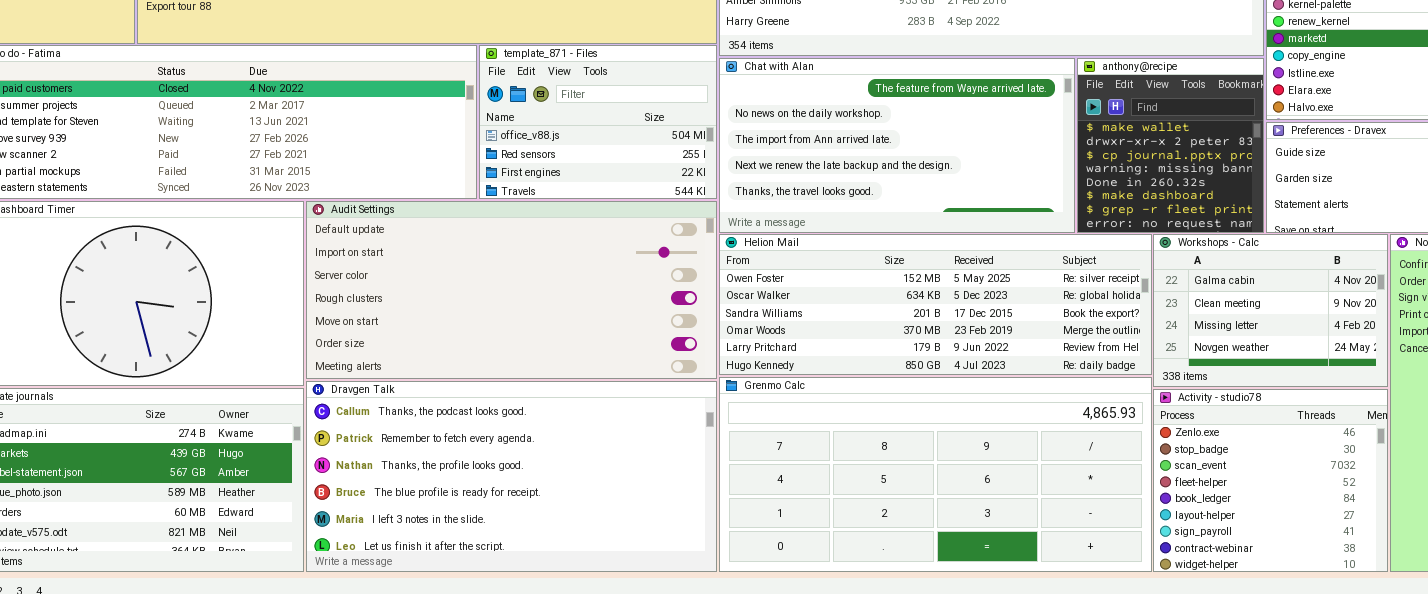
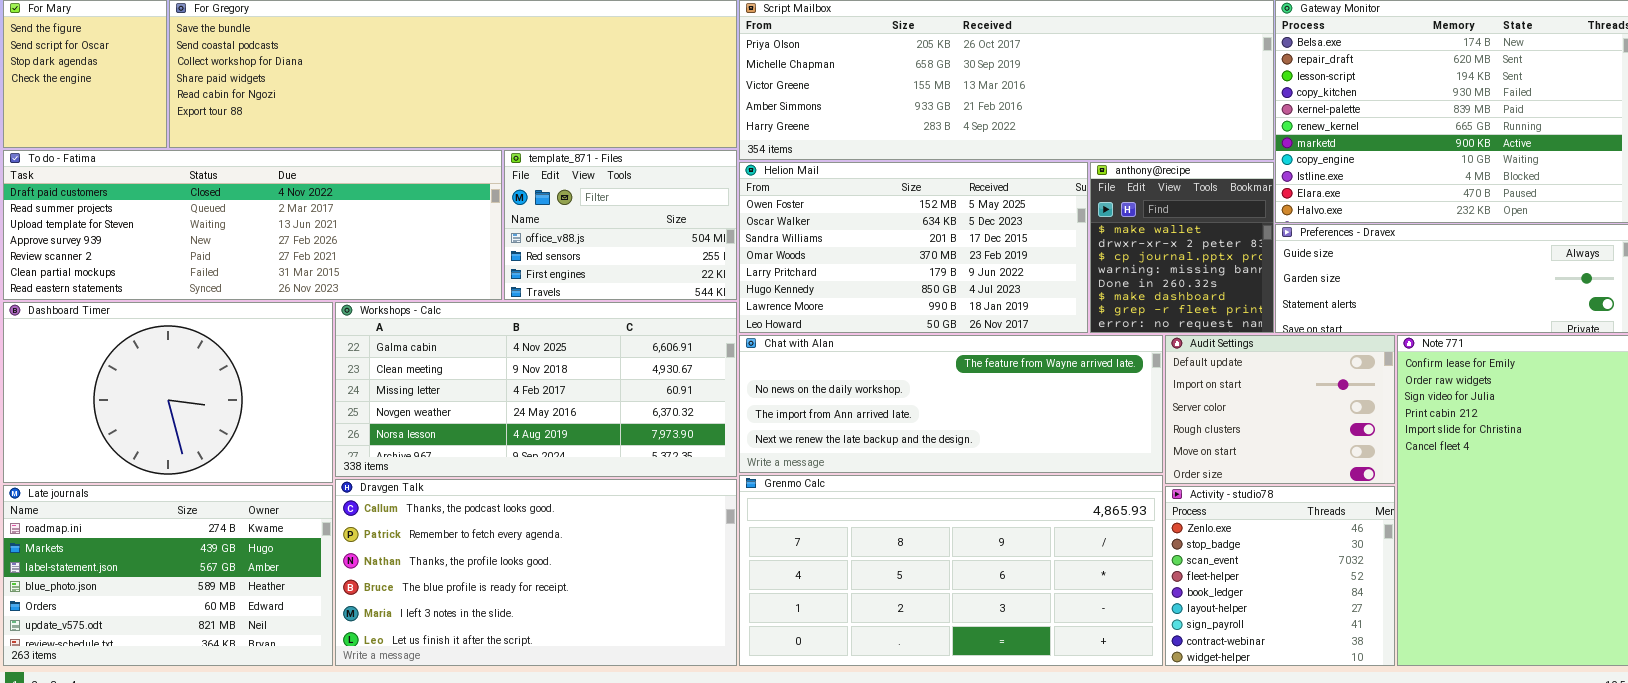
Chat with Alan: [719,58,1075,233] -> [739,335,1163,473], moved, resized
Audit Settings: [306,201,717,379] -> [1165,335,1395,484], moved, resized
Helion Mail: [719,234,1152,375] -> [739,162,1088,333], moved, resized
Workshops - Calc: [1153,234,1388,387] -> [335,302,737,477], moved, resized

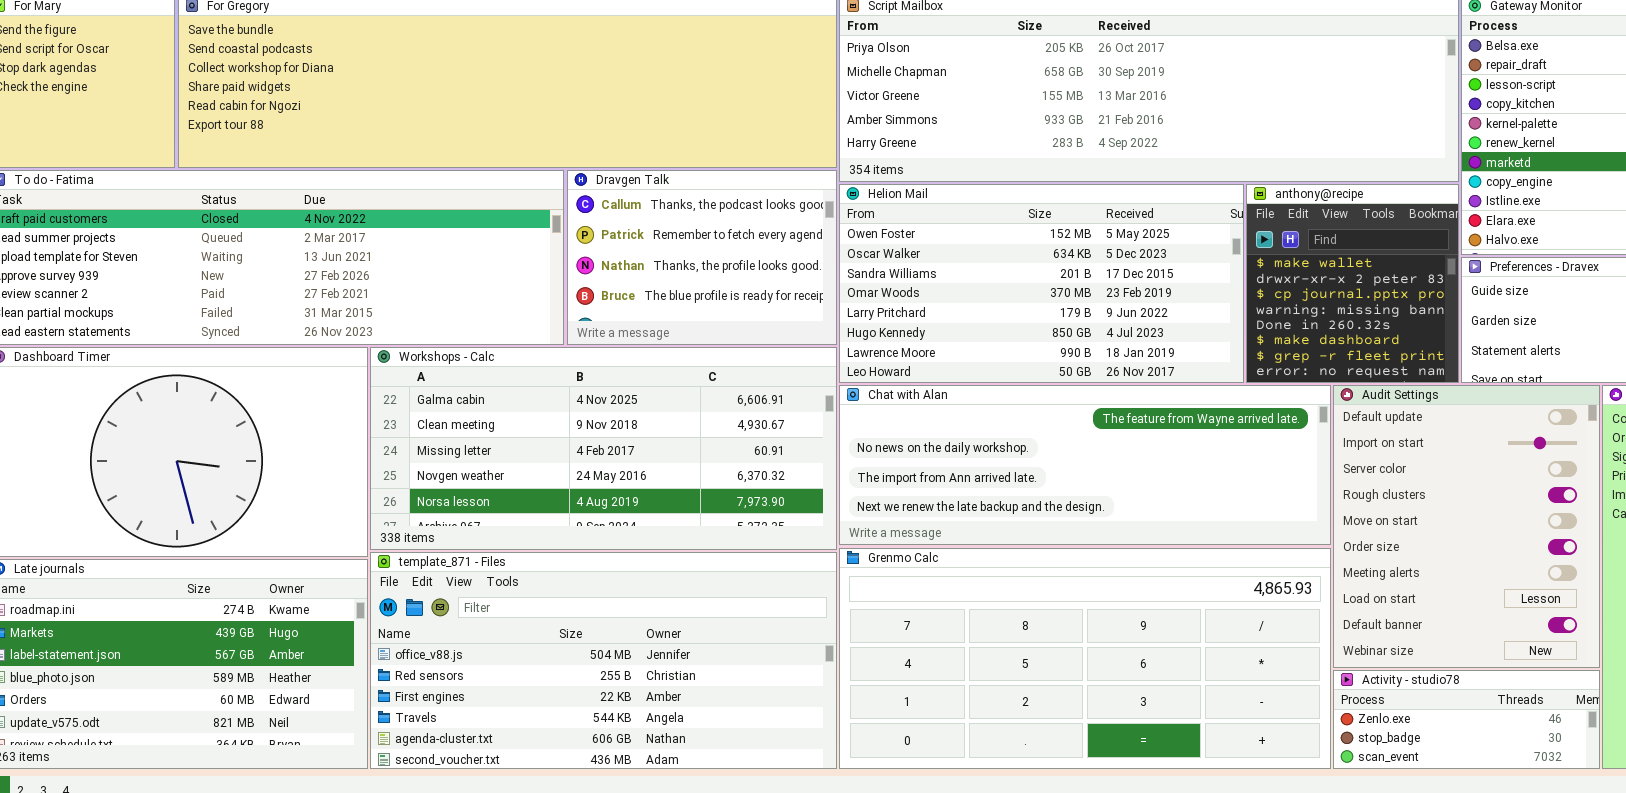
template_871 - Files: [504,150,737,300] -> [370,552,837,769], moved, resized
Audit Settings: [1165,335,1395,484] -> [1333,385,1600,668], resized
Dravgen Talk: [335,479,737,666] -> [567,170,837,345], moved, resized
Activity - studio78: [1165,486,1395,666] -> [1333,670,1600,769], resized

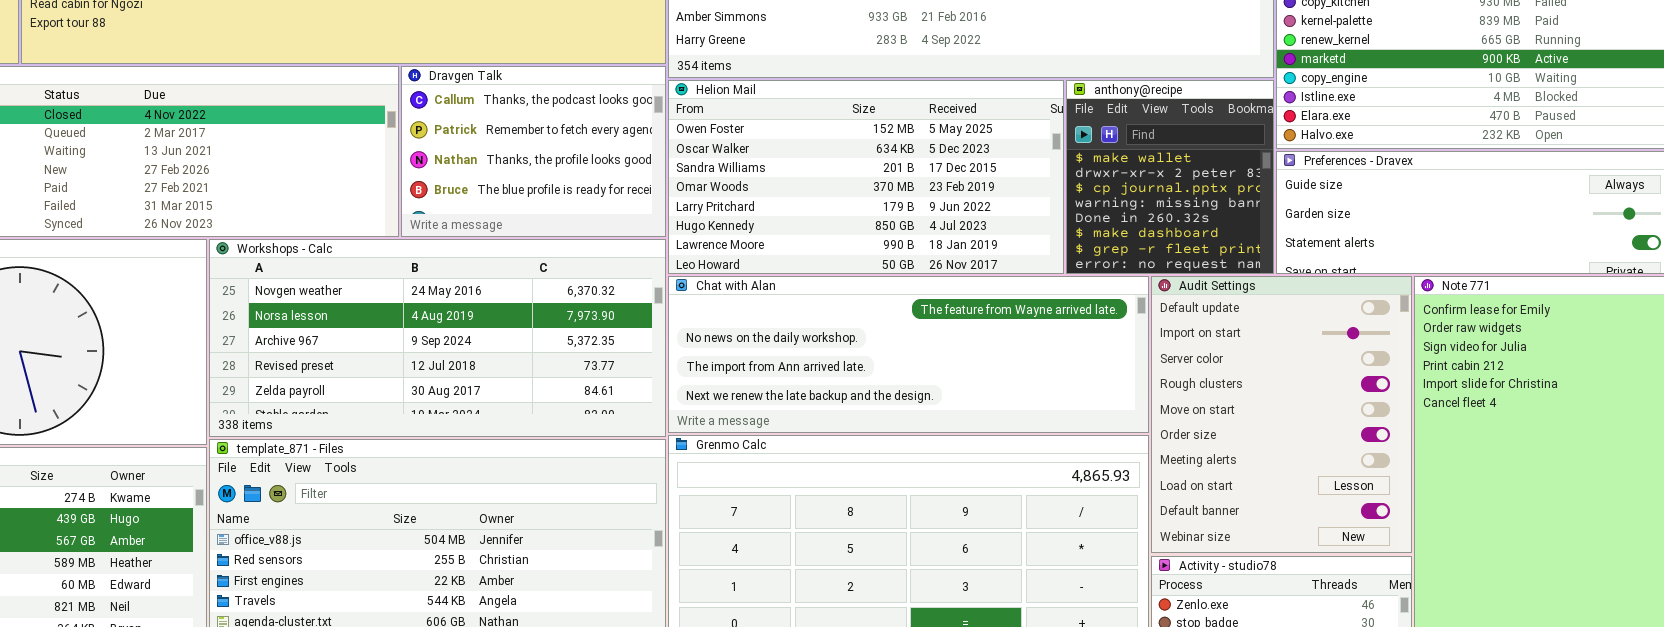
Workshops - Calc: [370,347,837,550] -> [209,239,666,437], scrolled down 3 rows

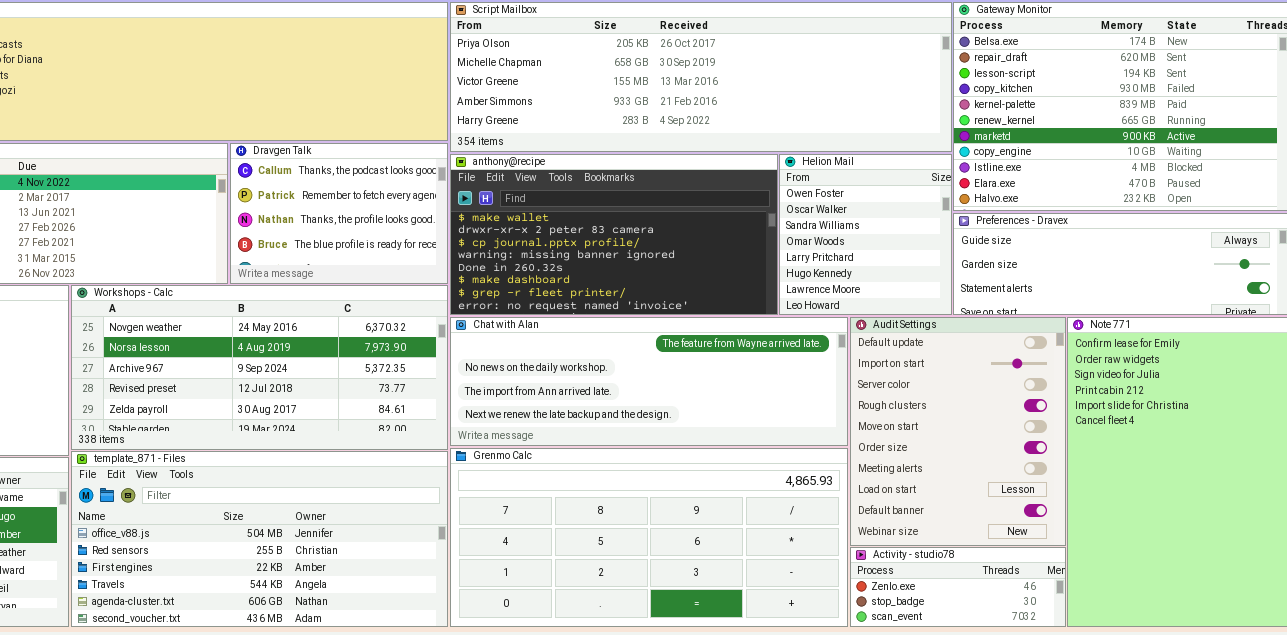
Helion Mail: [668,80,1064,274] -> [779,154,952,315], moved, resized
anthony@recipe: [1066,80,1274,274] -> [450,154,778,315], moved, resized

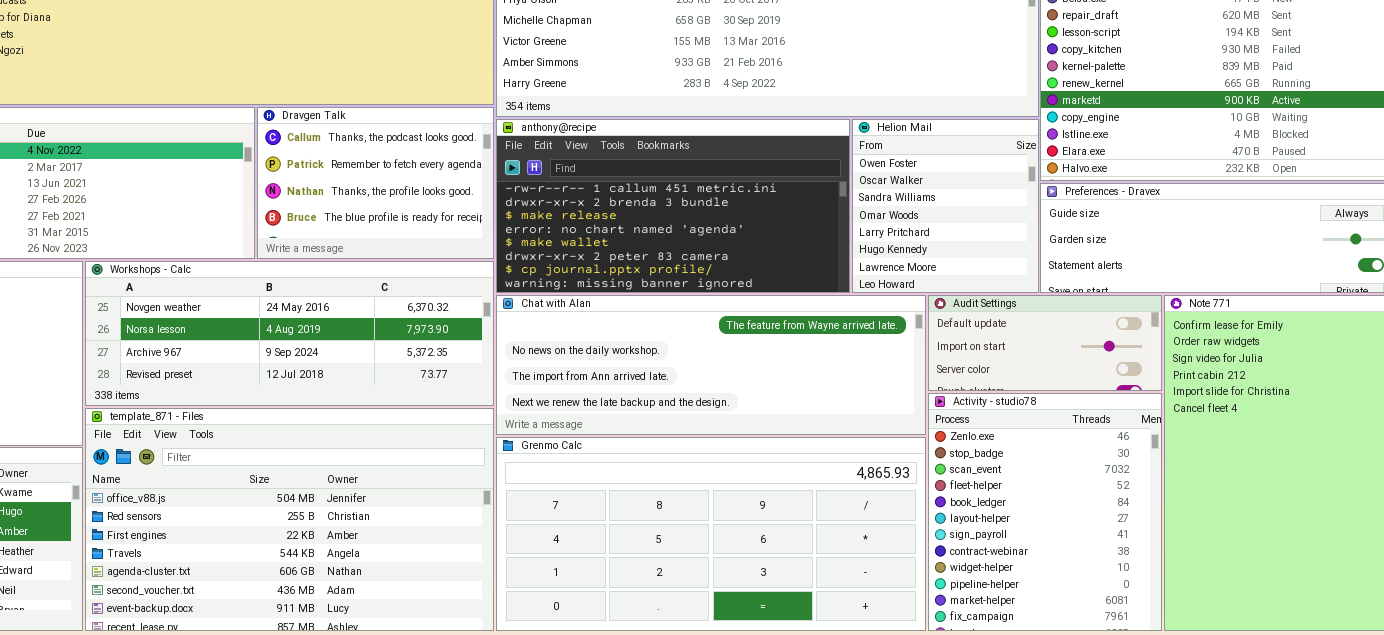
anthony@recipe: [450,154,778,315] -> [496,119,850,293], scrolled up 4 rows
Workshops - Calc: [71,285,448,450] -> [85,261,494,406], resized
Audit Settings: [850,317,1066,546] -> [928,295,1162,391], resized
template_871 - Files: [71,451,448,627] -> [85,408,494,631], resized
Activity - studio78: [850,547,1066,627] -> [928,393,1162,631], resized

